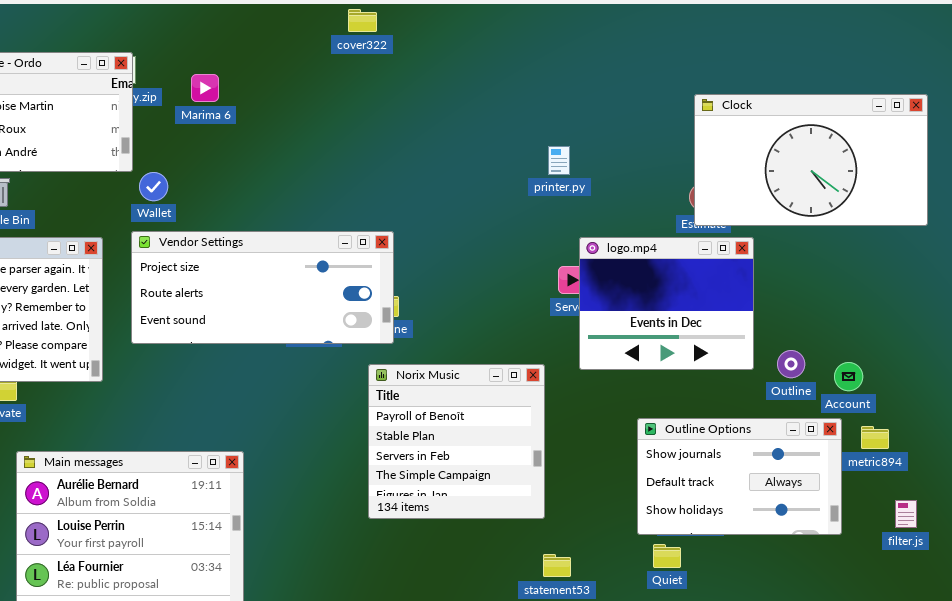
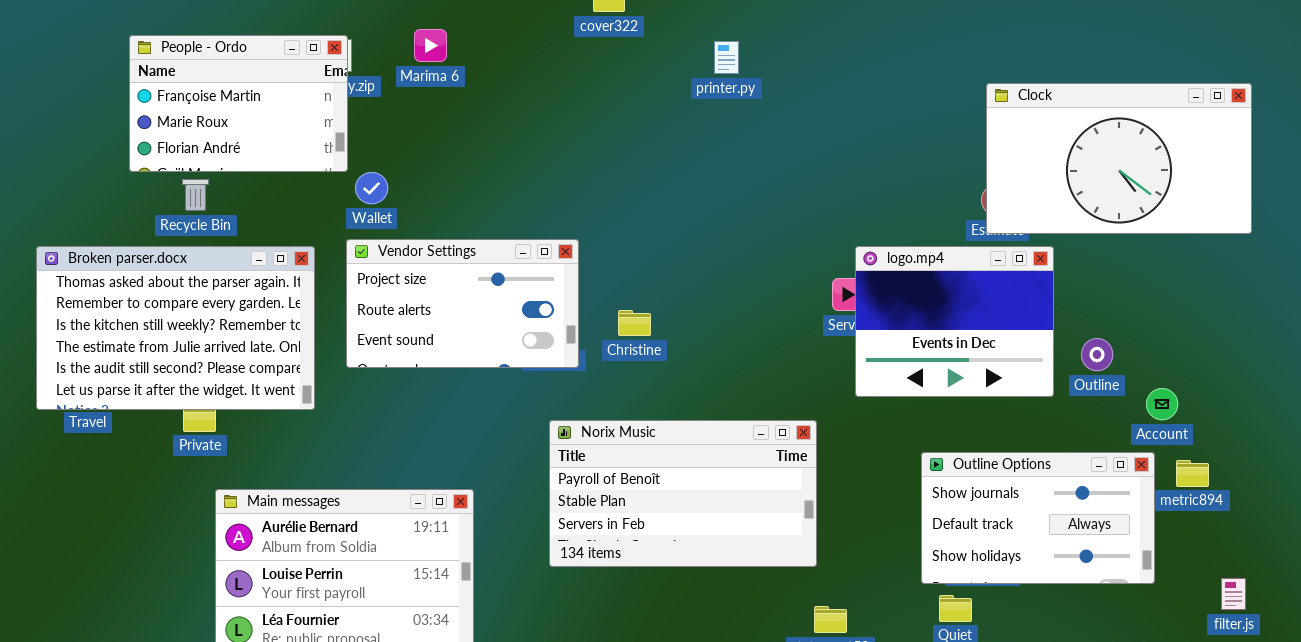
Marima 6: [191,74,219,102] -> [414,29,447,62], moved
printer.py: [548,146,570,175] -> [714,41,739,74], moved
Vendor Settings: [131,231,394,344] -> [346,239,579,368], resized
Outline: [777,350,805,378] -> [1081,338,1113,371], moved
Norix Music: [368,364,545,519] -> [549,420,817,567], resized
filter.js: [895,500,917,528] -> [1221,578,1246,610], moved

